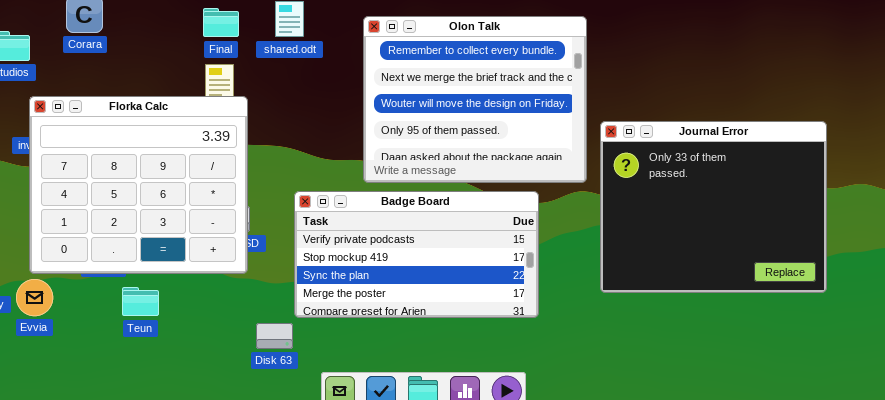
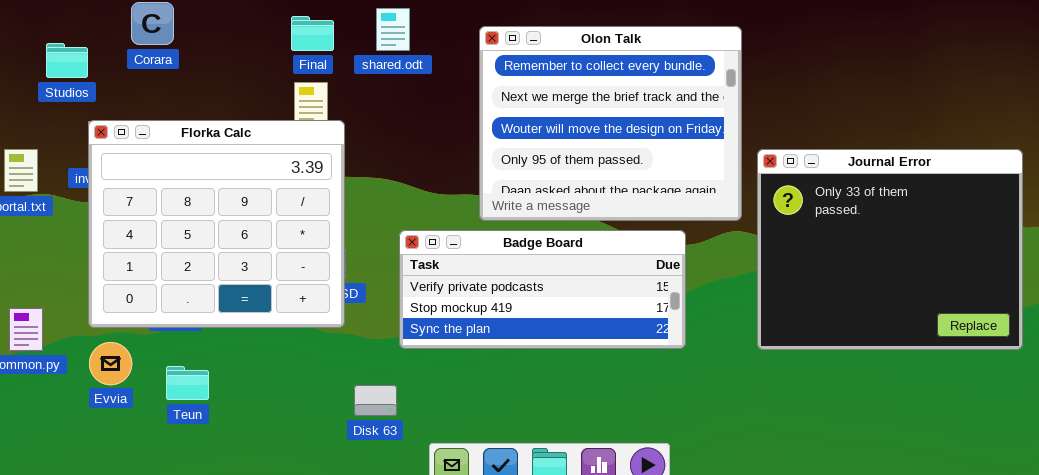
Badge Board: [294,191,539,318] -> [399,230,686,349], resized
Evvia: [16,279,53,316] -> [89,342,132,385], moved
Teun: [122,287,159,316] -> [166,366,209,400], moved

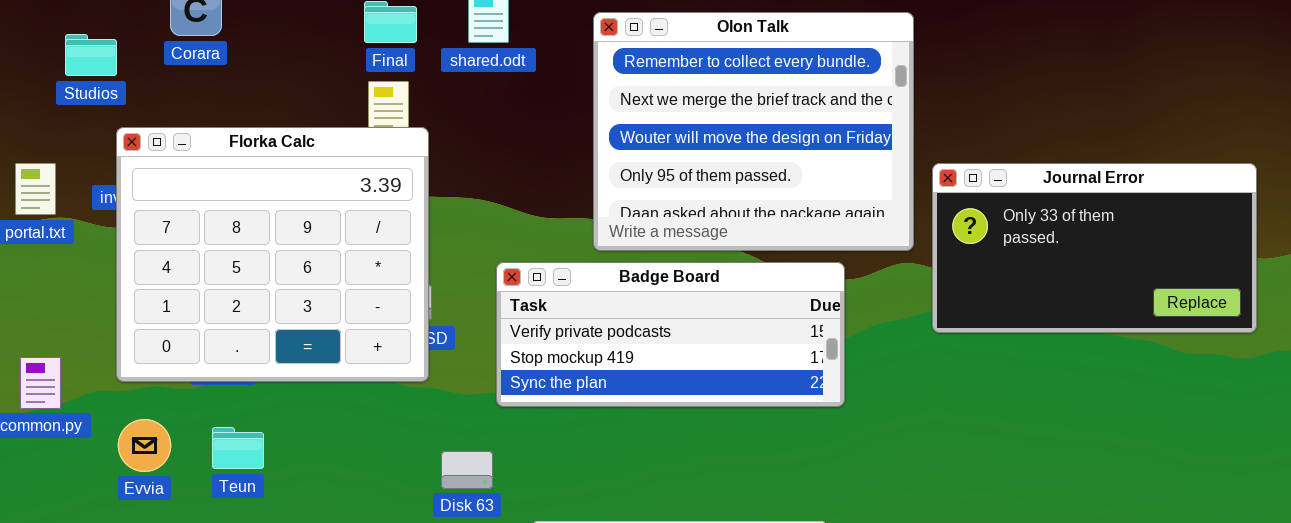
Journal Error: [757,149,1023,350] -> [932,163,1257,333], resized
Evvia: [89,342,132,385] -> [118,419,171,472], moved

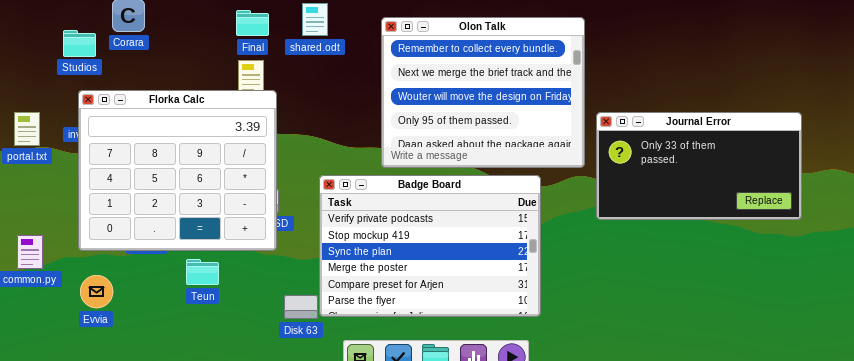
Studios: [65,34,117,76] -> [63,30,96,57], moved
Badge Board: [496,262,845,407] -> [319,175,541,317], resized
Teun: [212,427,264,469] -> [186,259,219,285], moved

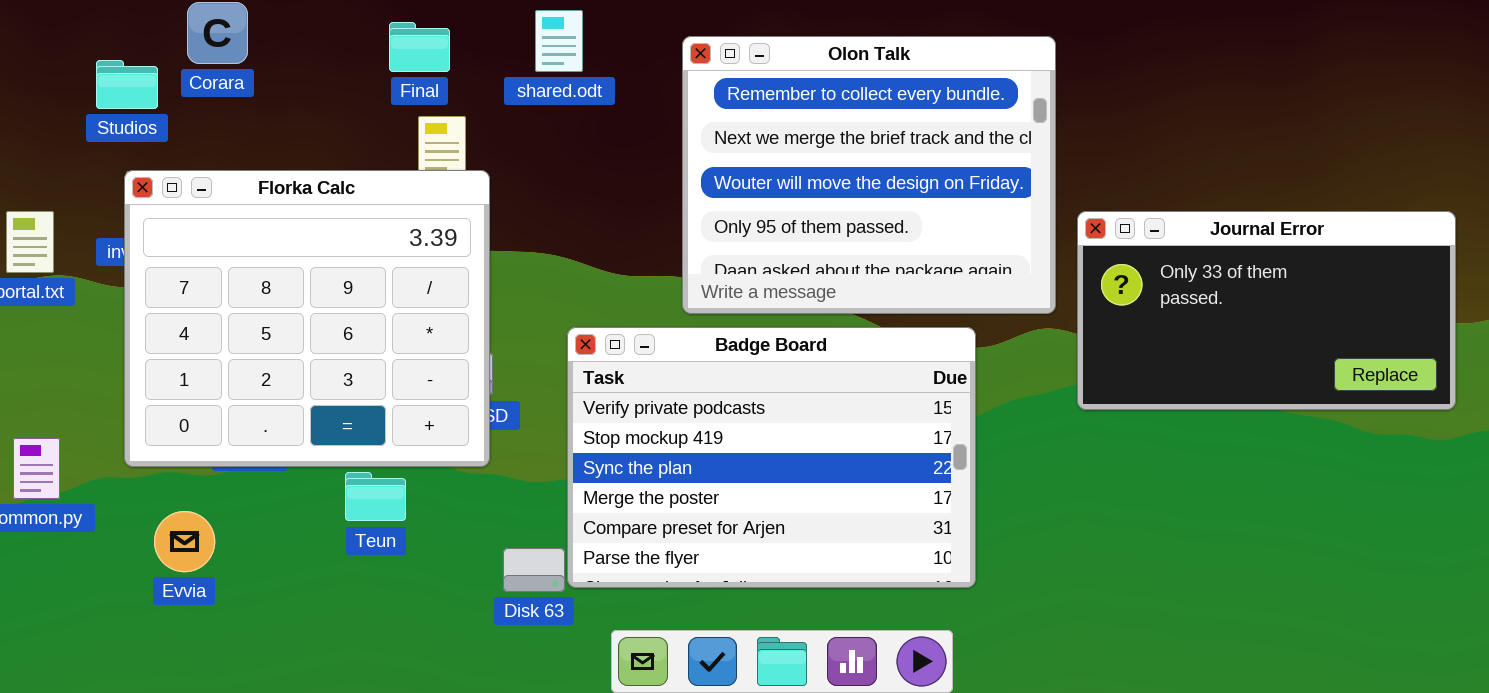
Final: [236,10,269,36] -> [389,22,450,72], moved
Teun: [186,259,219,285] -> [345,472,406,521], moved
Evvia: [80,275,113,308] -> [154,511,215,572], moved

